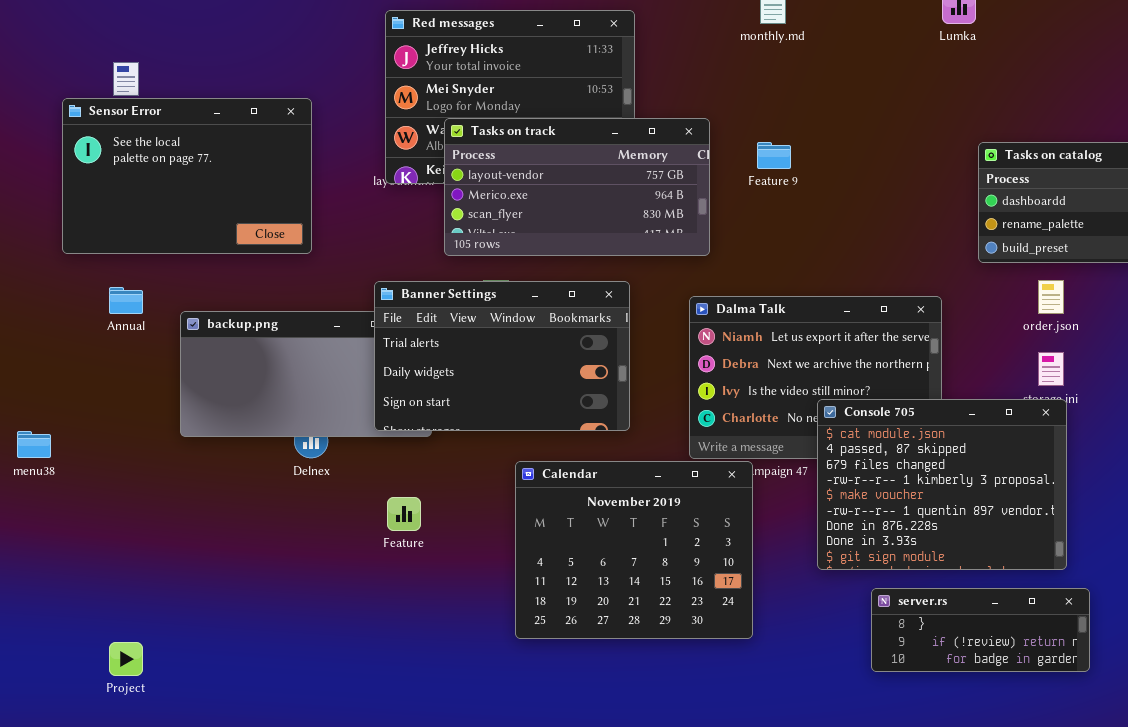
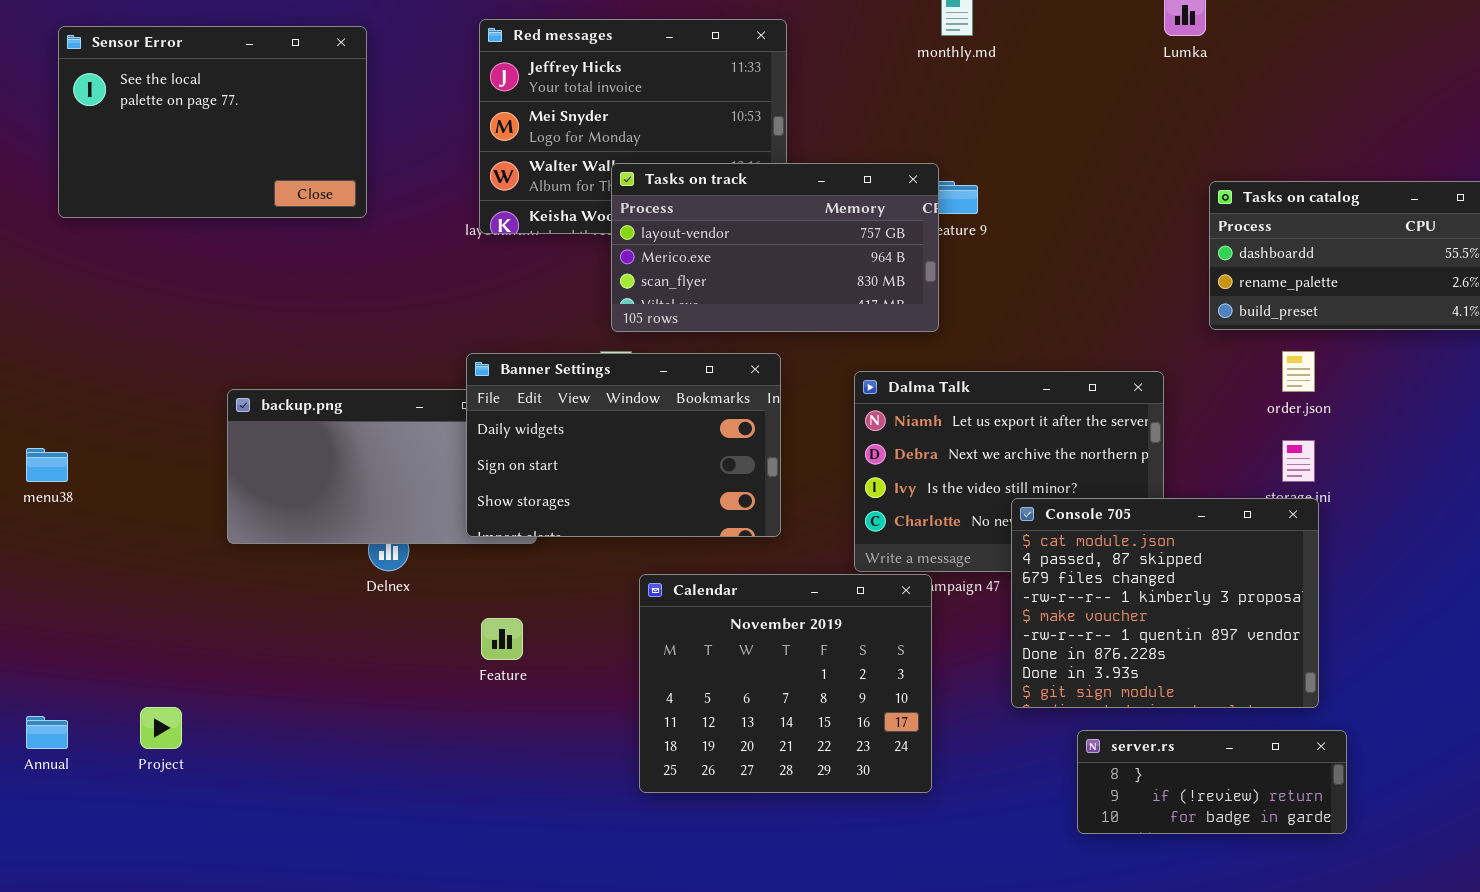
Sensor Error: [62,98,312,254] -> [58,26,367,218], moved
Tasks on track: [444,118,710,256] -> [611,163,939,332], moved
Banner Settings: [374,281,630,431] -> [466,353,781,537], scrolled down 1 row
Annual: [109,287,143,314] -> [26,716,68,749], moved
menu38: [17,431,51,458] -> [26,448,68,482], moved
Project: [109,642,143,676] -> [140,707,182,749], moved

